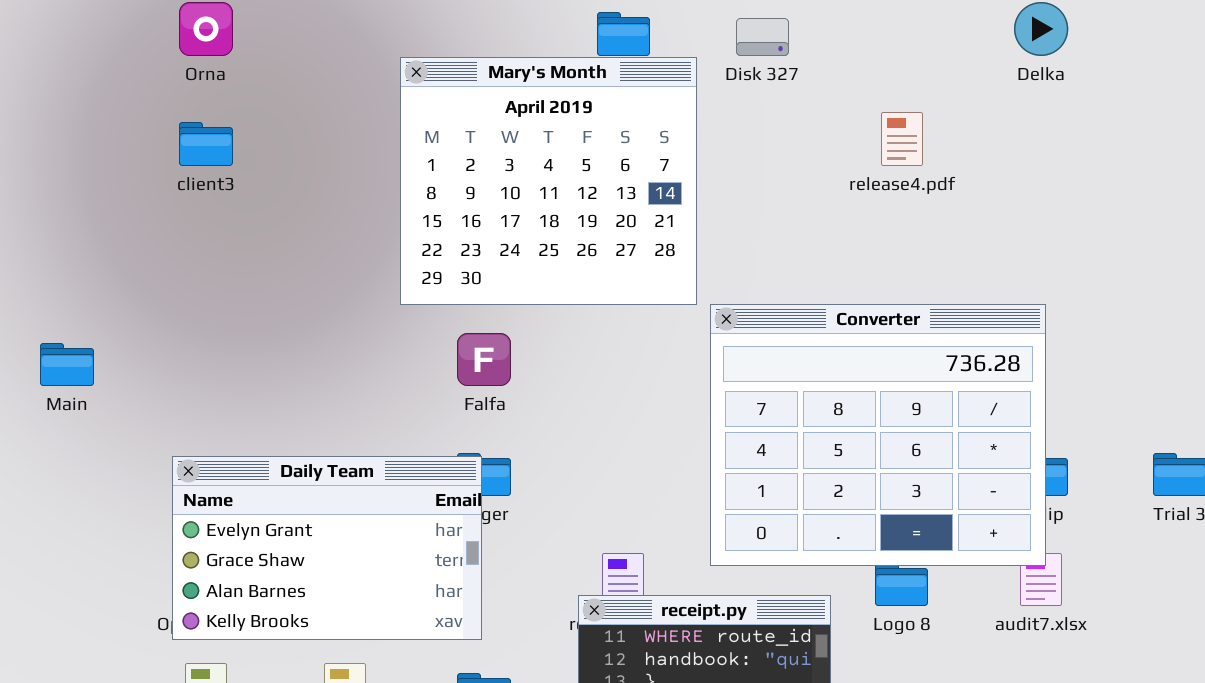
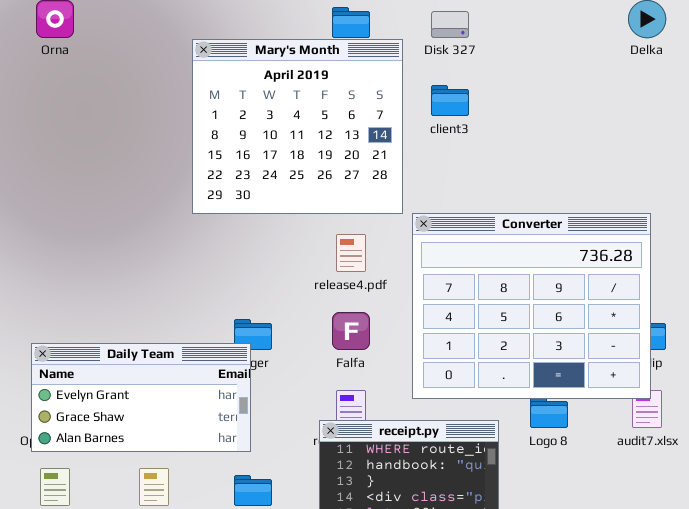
release4.pdf: [881,112,923,166] -> [336,234,366,272], moved
client3: [179,122,233,166] -> [431,85,469,116], moved
Falfa: [457,333,511,386] -> [332,312,370,350], moved
Daily Team: [172,456,482,640] -> [31,343,251,452], resized

